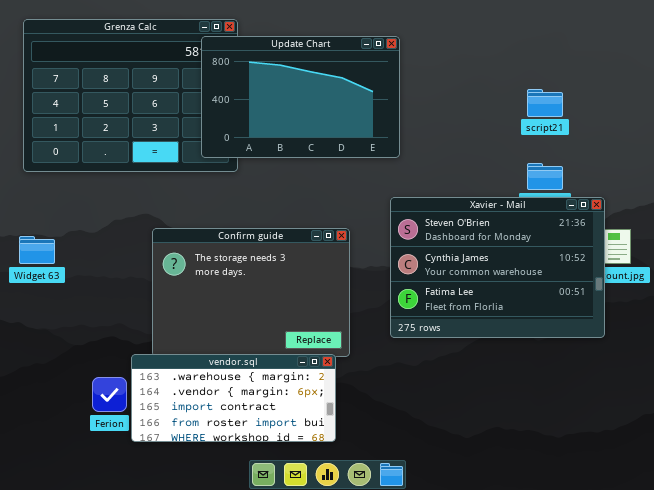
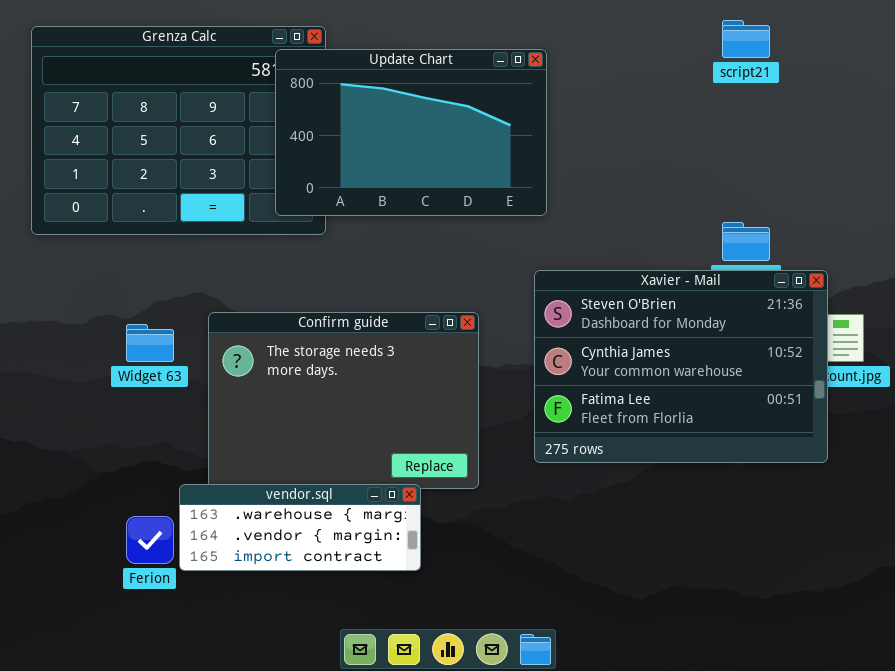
script21: [527,89,563,117] -> [722,20,770,58], moved
Widget 63: [19,236,55,264] -> [126,324,174,362], moved
vendor.sql: [131,354,336,442] -> [179,484,421,571], resized

